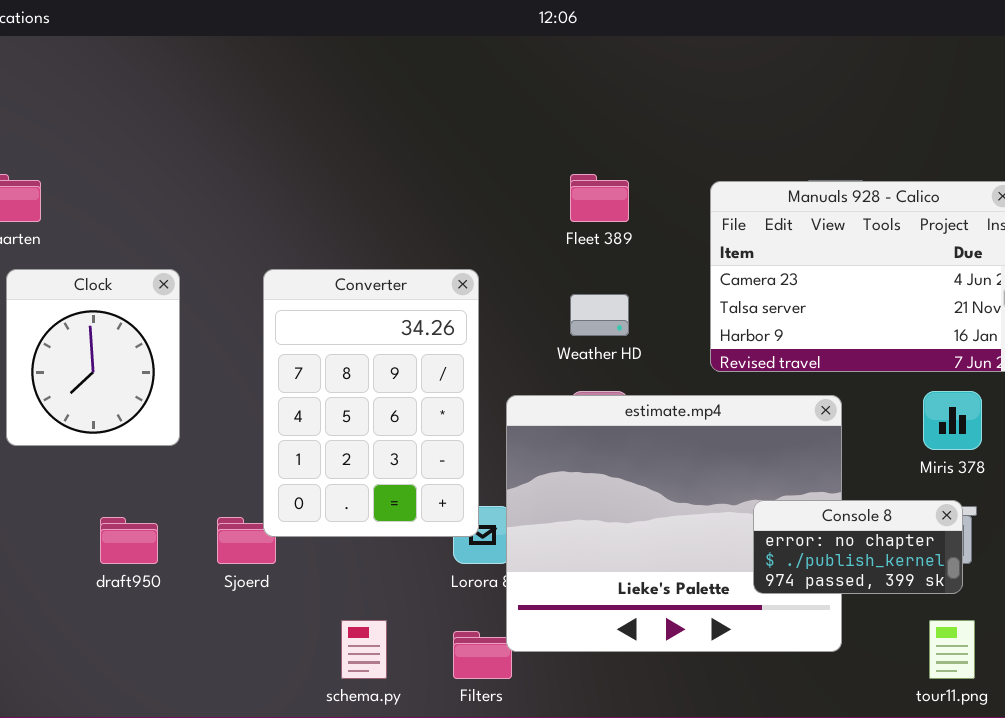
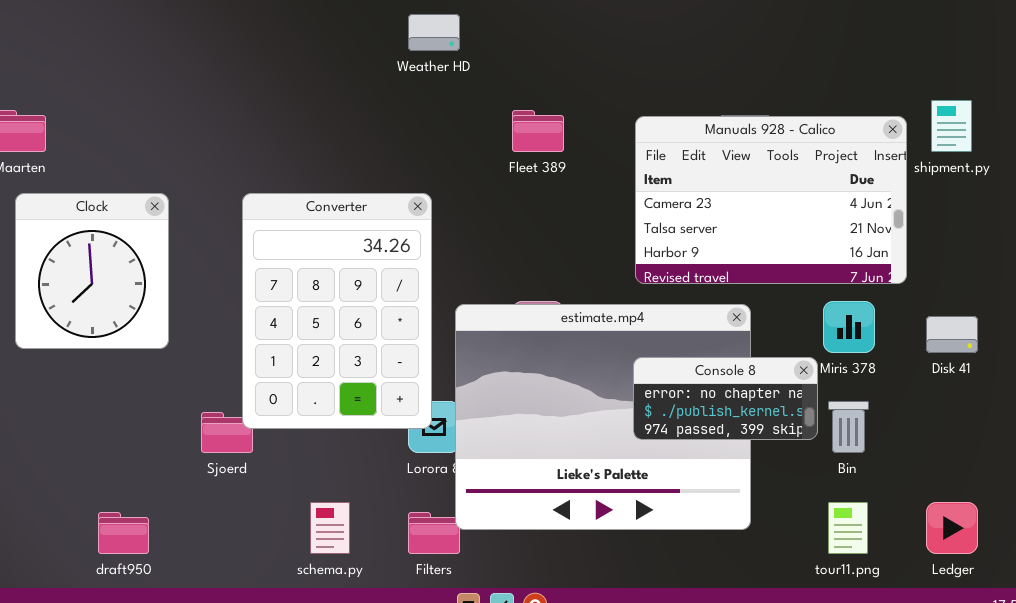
Weather HD: [570,294,629,336] -> [408,14,460,51], moved
Console 8: [753,500,963,594] -> [633,357,818,440], moved
draft950: [100,517,158,564] -> [98,512,149,554], moved

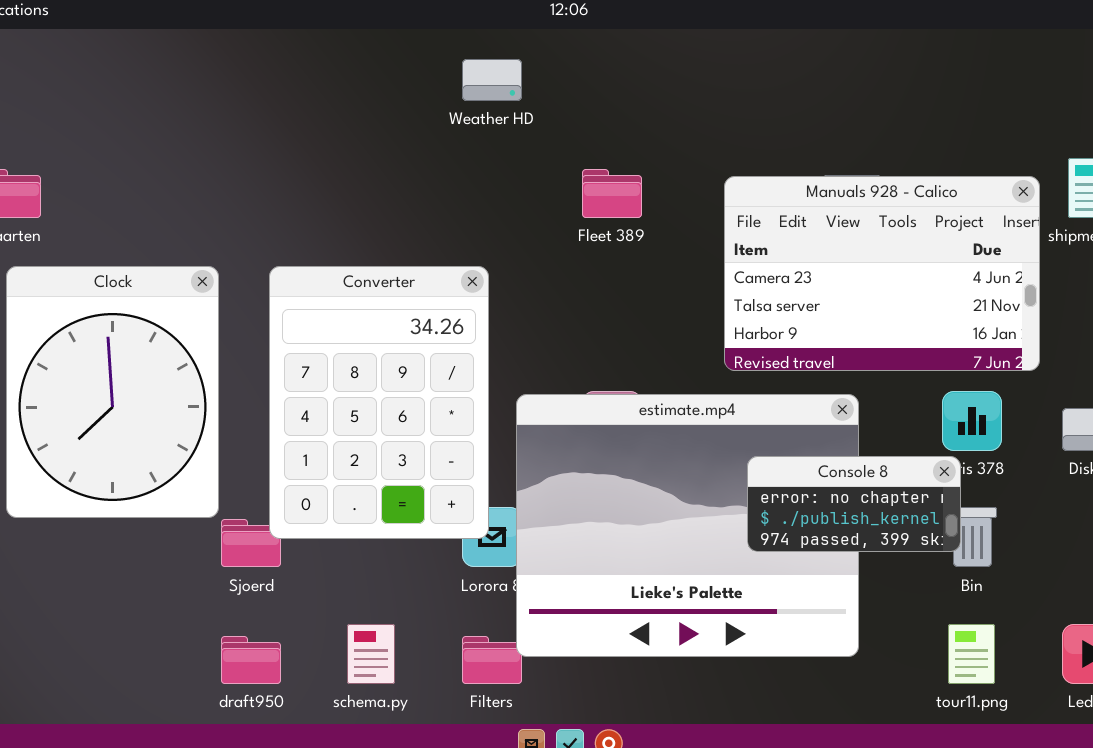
Clock: [15,193,169,349] -> [6,266,219,518], resized
Console 8: [633,357,818,440] -> [747,456,961,552], moved
draft950: [98,512,149,554] -> [221,636,281,684], moved

